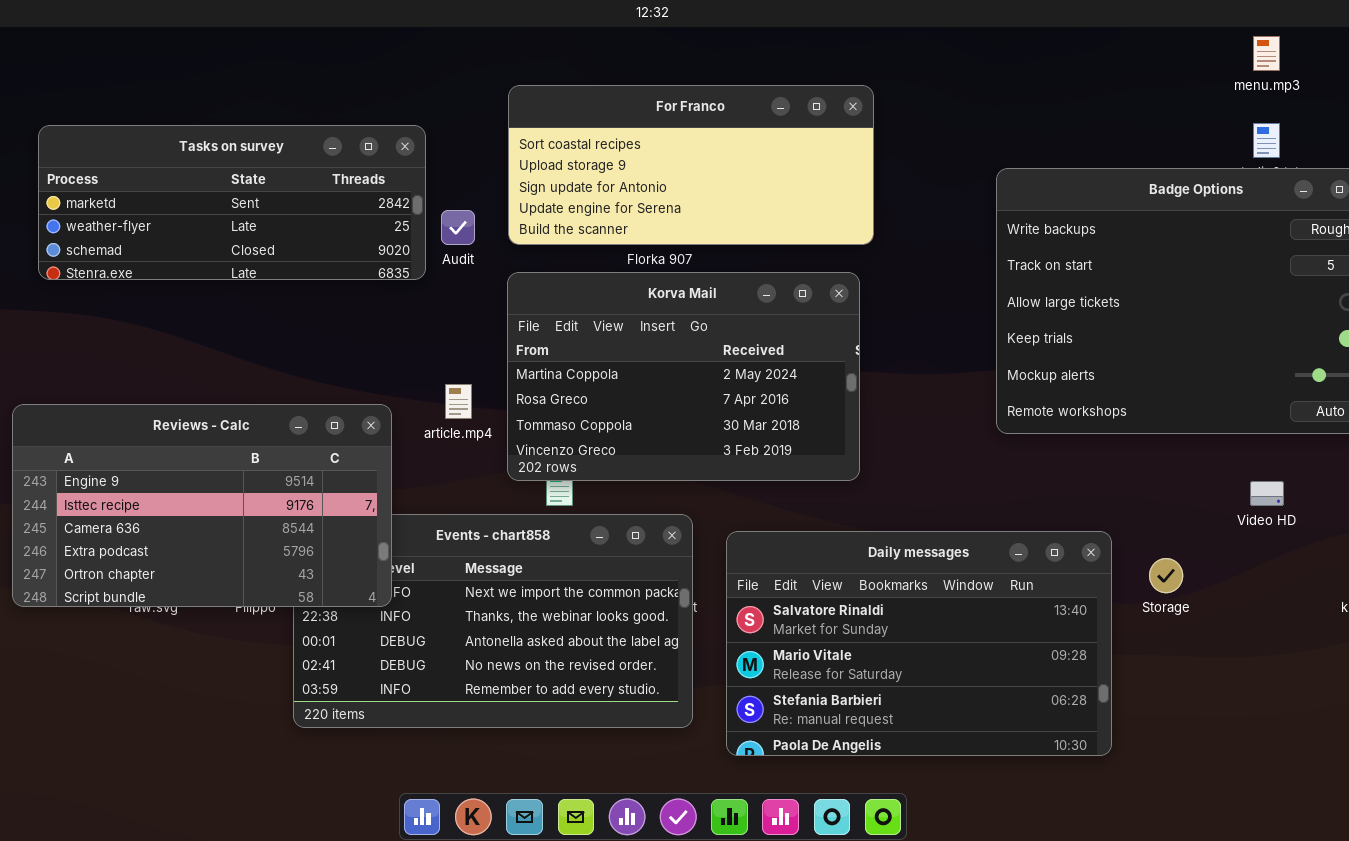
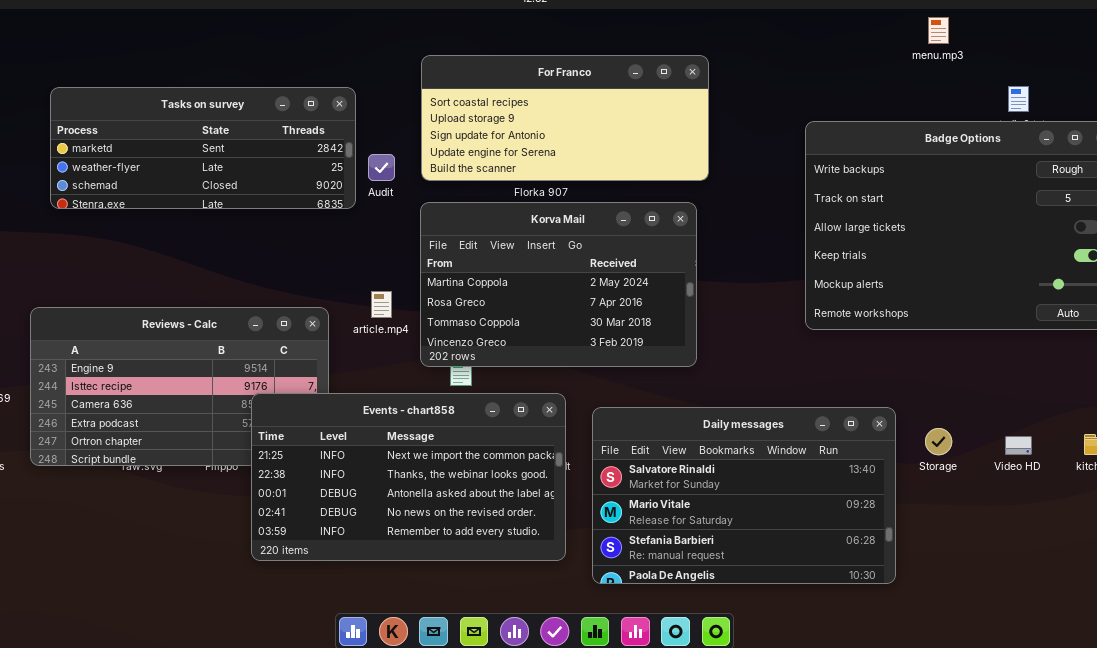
menu.mp3: [1253,36,1280,71] -> [928,17,949,44], moved
Video HD: [1250,481,1284,506] -> [1005,436,1032,455], moved
Events - chart858: [293,514,693,728] -> [251,393,566,561], raised

